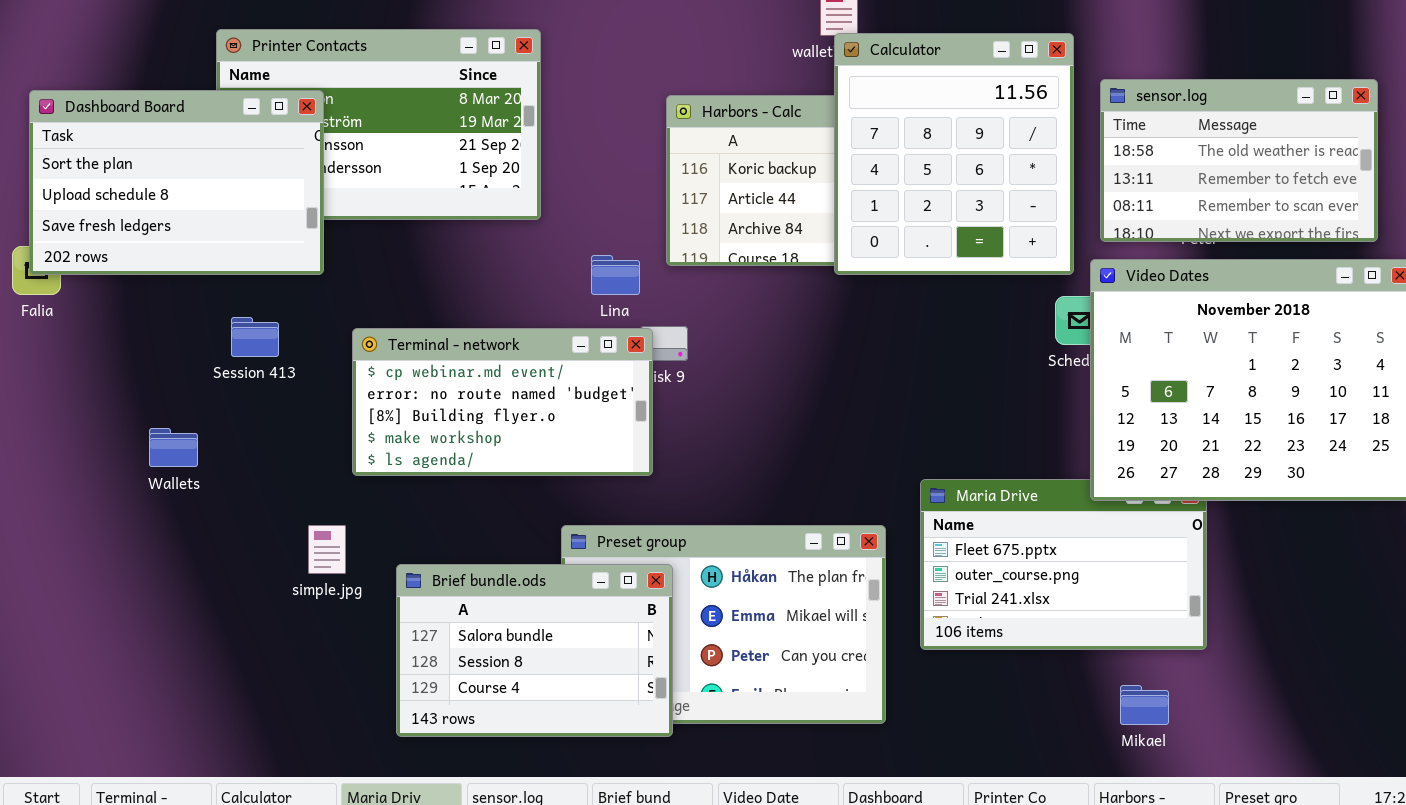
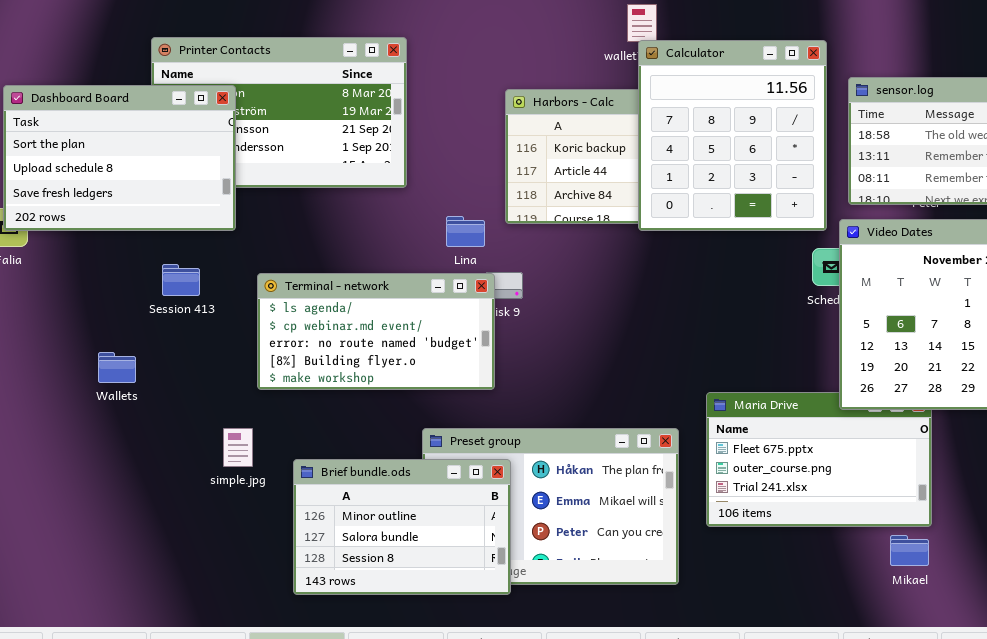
Terminal - network: [352,328,653,476] -> [257,273,495,390], scrolled up 1 row
Brief bundle.ods: [396,564,673,737] -> [293,459,511,595], scrolled up 1 row
Mikael: [1120,685,1169,725] -> [890,535,929,566], moved

